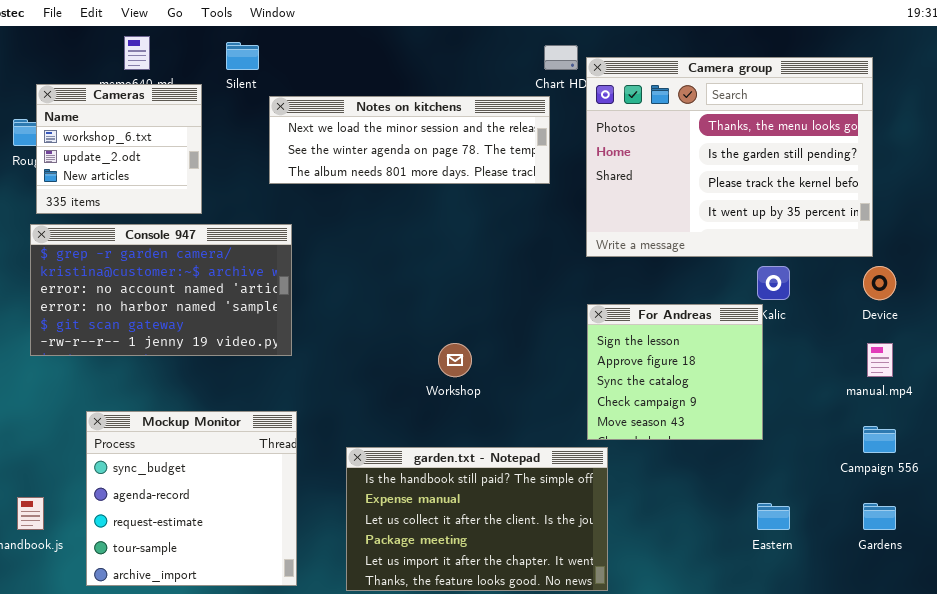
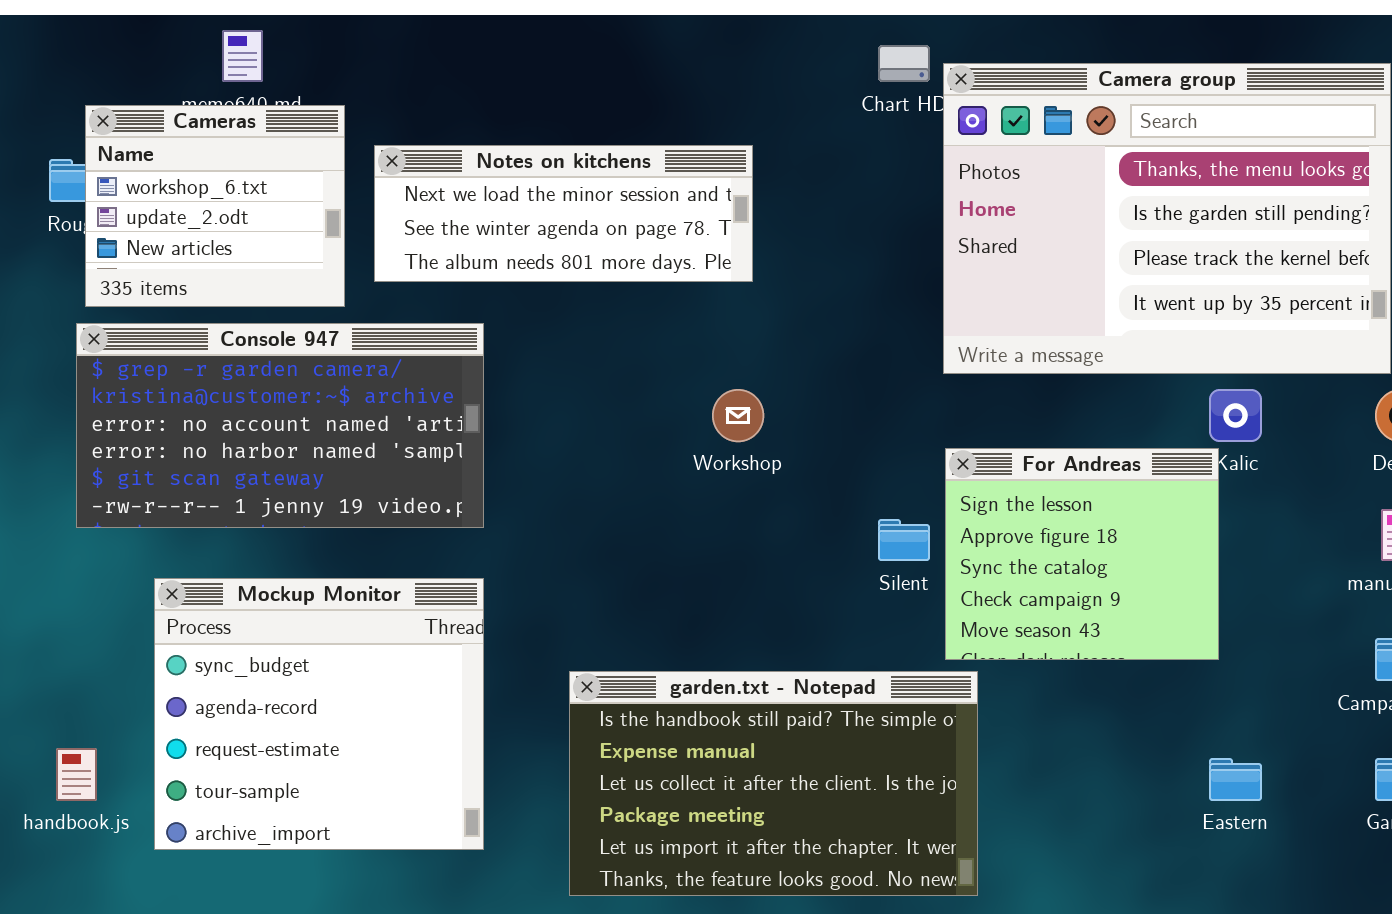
Silent: [226,42,259,70] -> [878,519,930,561], moved
Notes on kitchens: [269,96,550,184] -> [374,145,753,282], moved, resized
Workshop: [438,343,472,377] -> [712,389,764,442], moved
Mockup Monitor: [86,411,297,586] -> [154,578,484,850], moved

